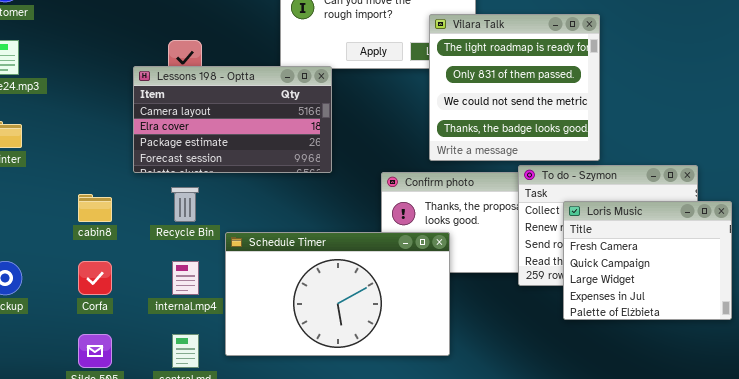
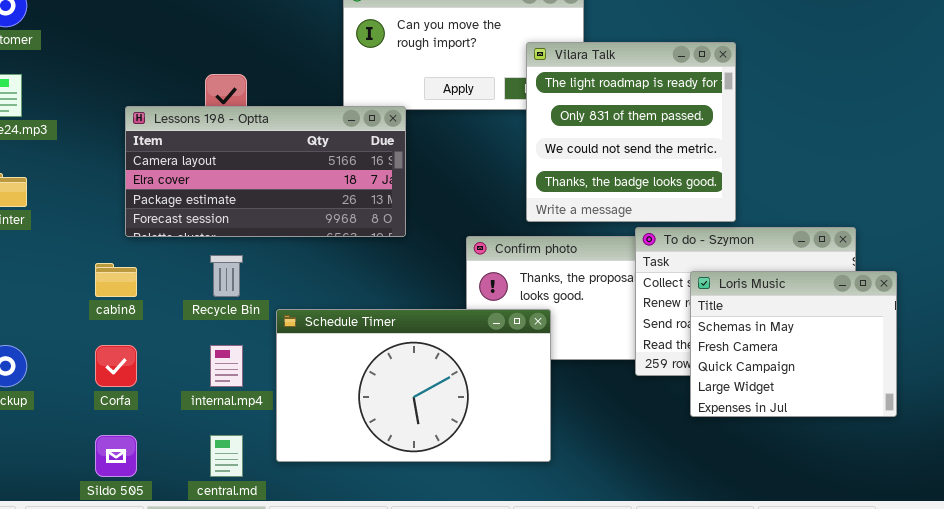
Lessons 198 - Optta: [133,66,332,173] -> [125,106,406,237], resized
Loris Music: [563,201,732,320] -> [690,271,897,417], scrolled up 1 row

